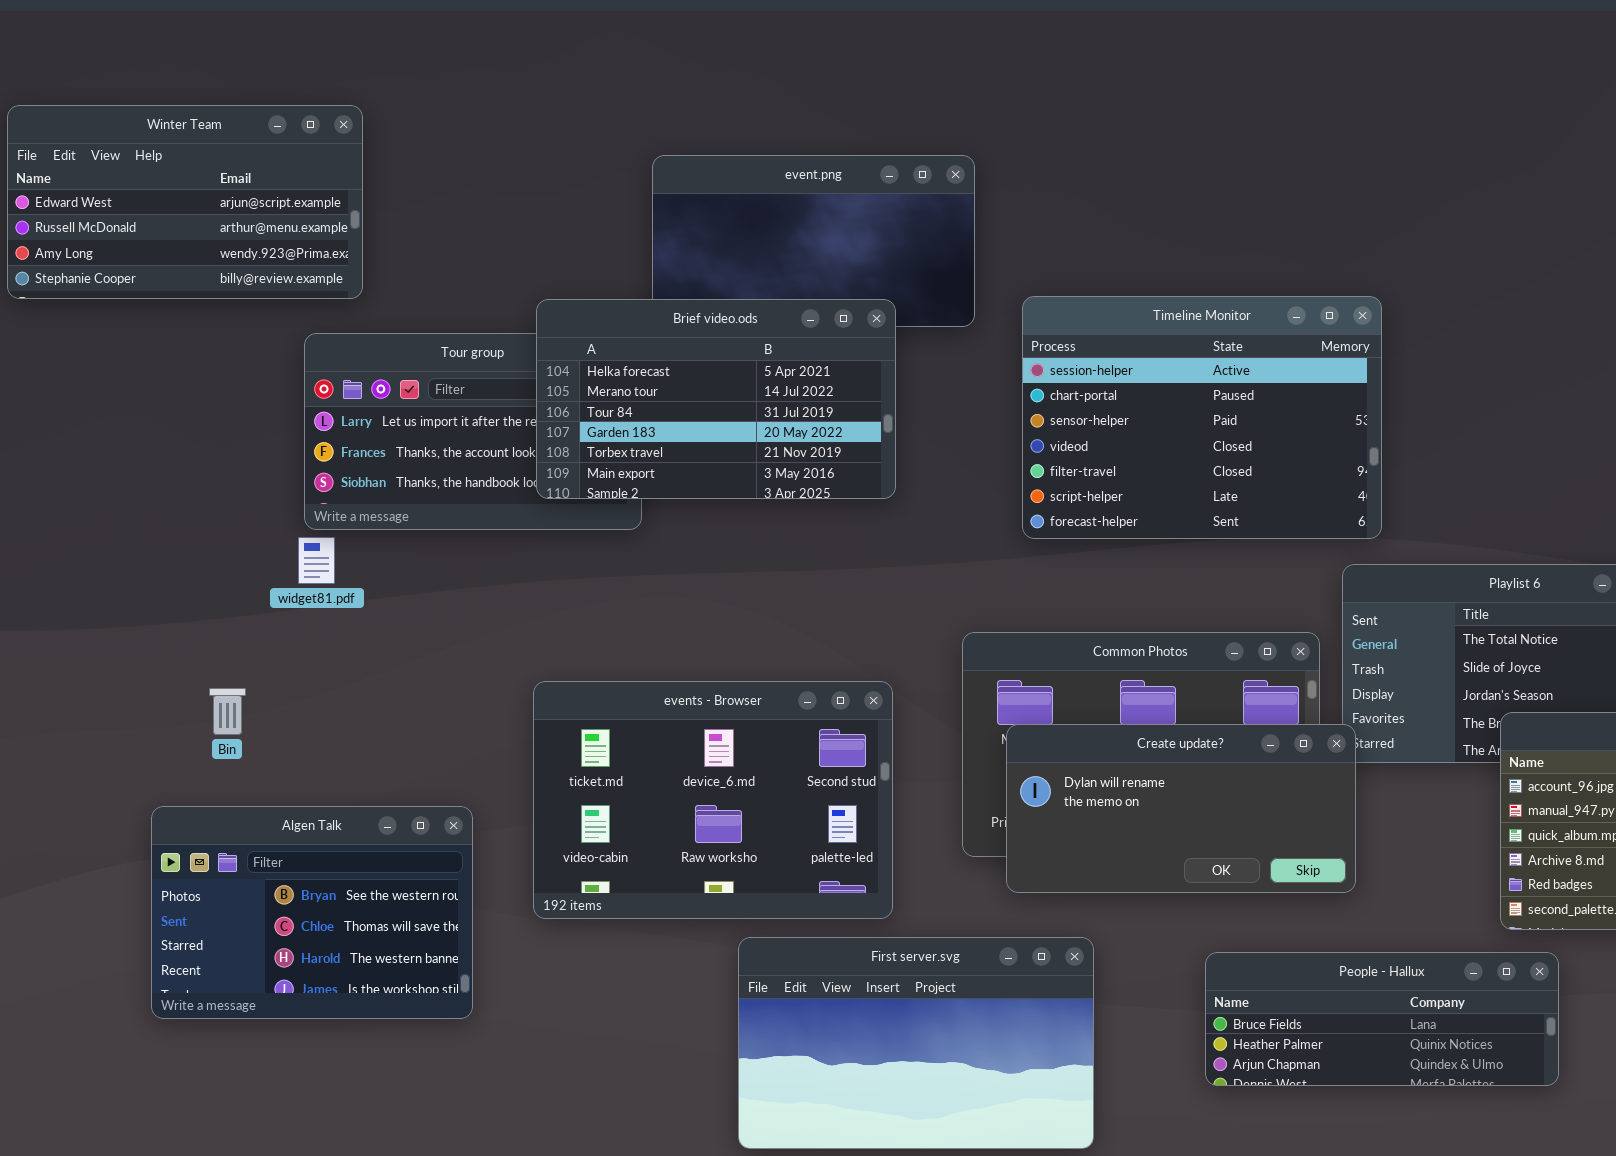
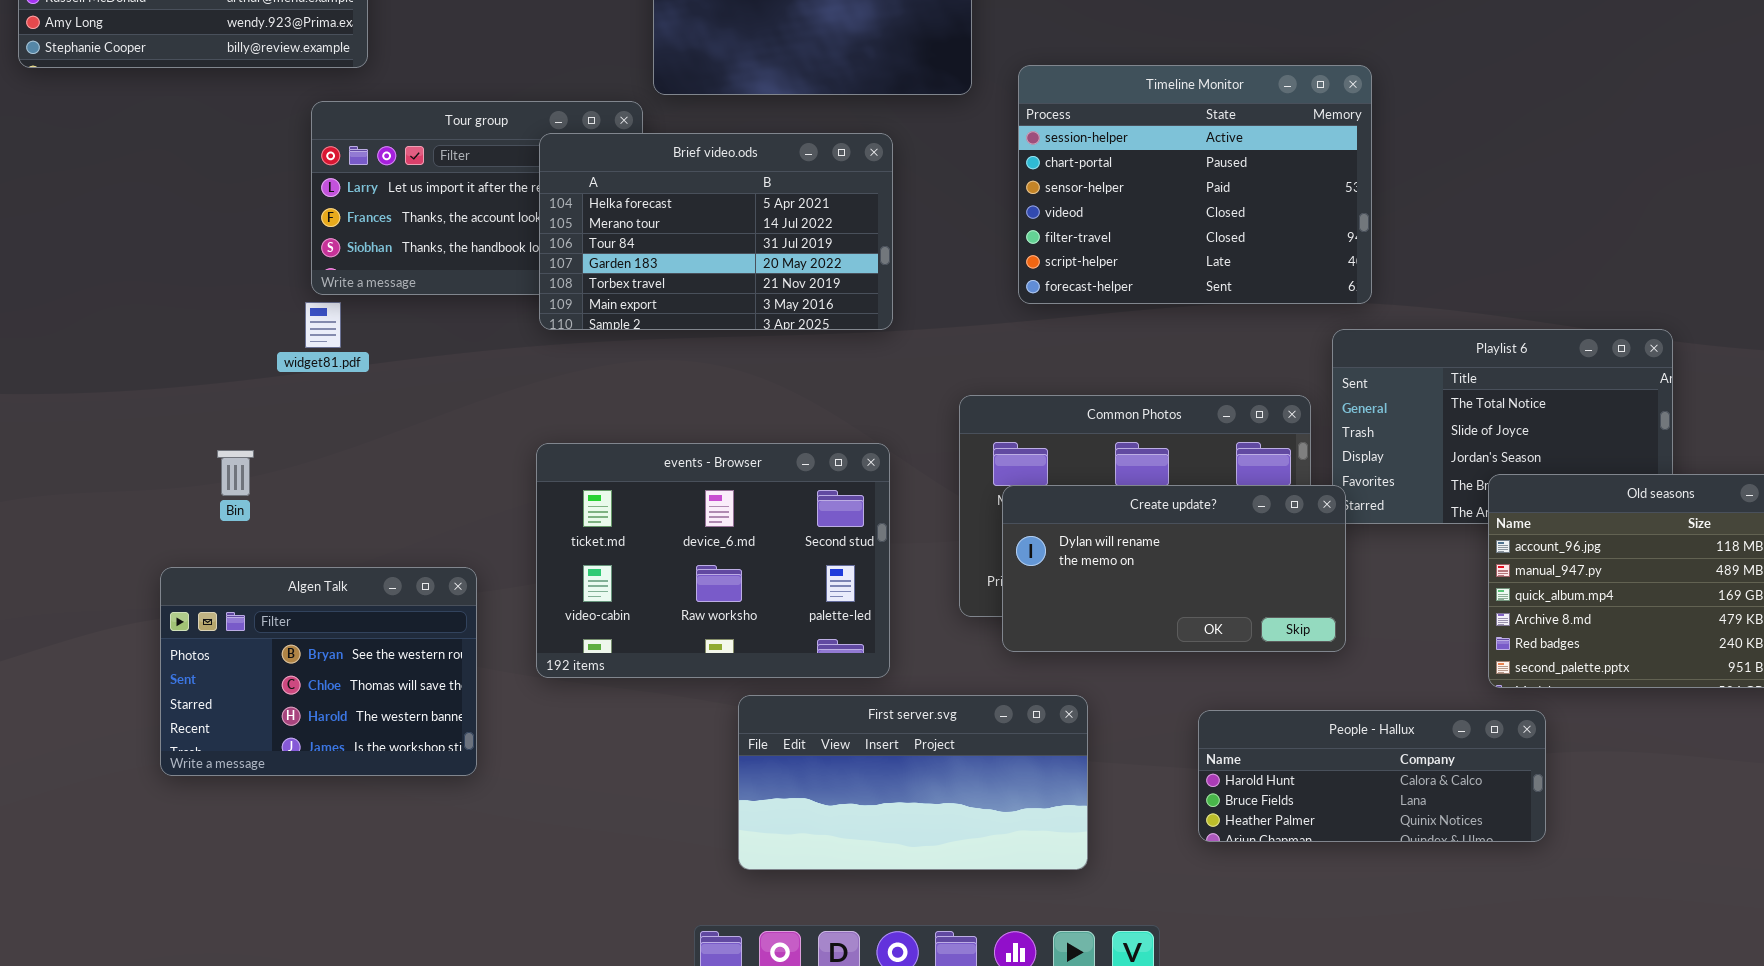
Brief video.ods: [536,299,896,499] -> [539,133,893,330], moved
First server.svg: [738,937,1094,1149] -> [738,695,1088,870], resized
People - Hallux: [1205,952,1559,1086] -> [1198,710,1546,842], scrolled up 1 row

